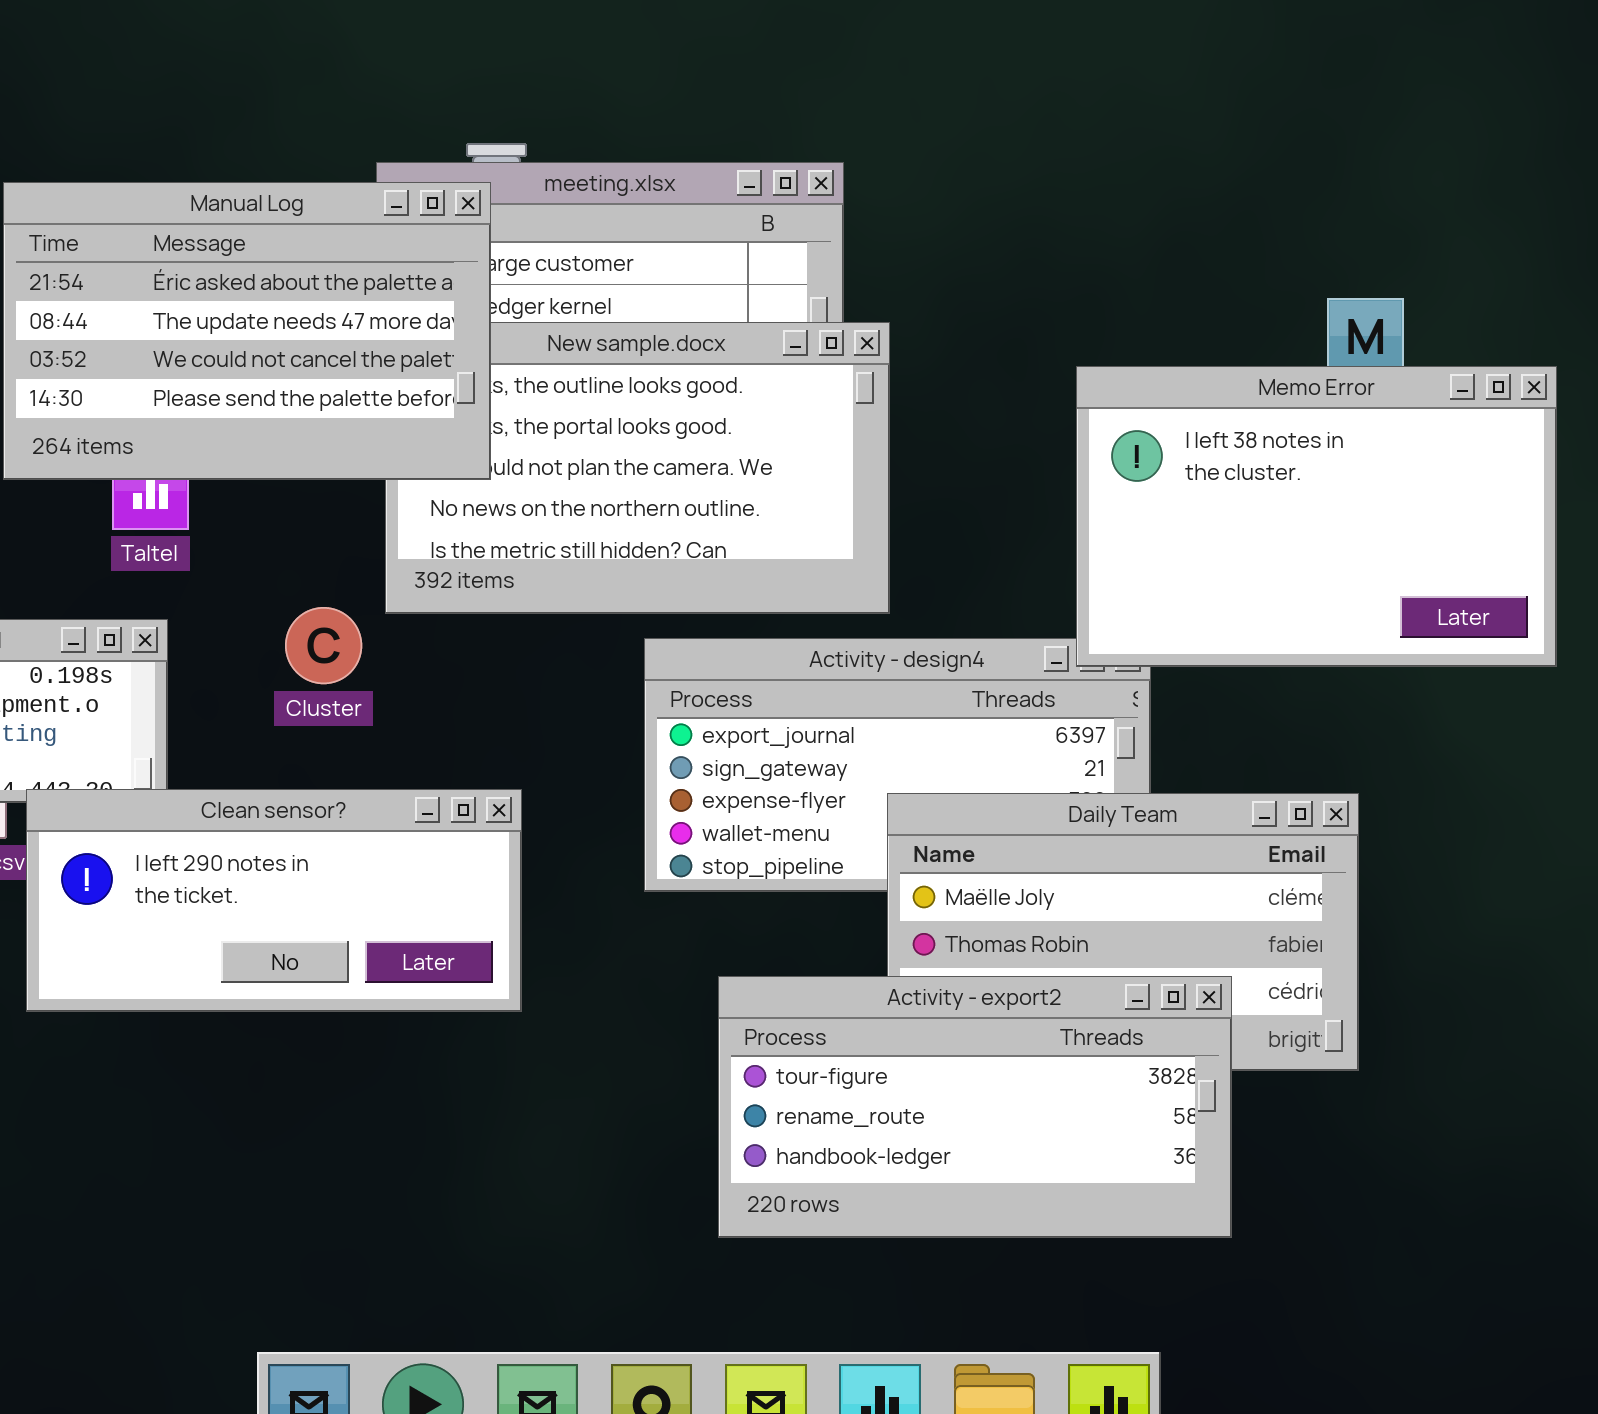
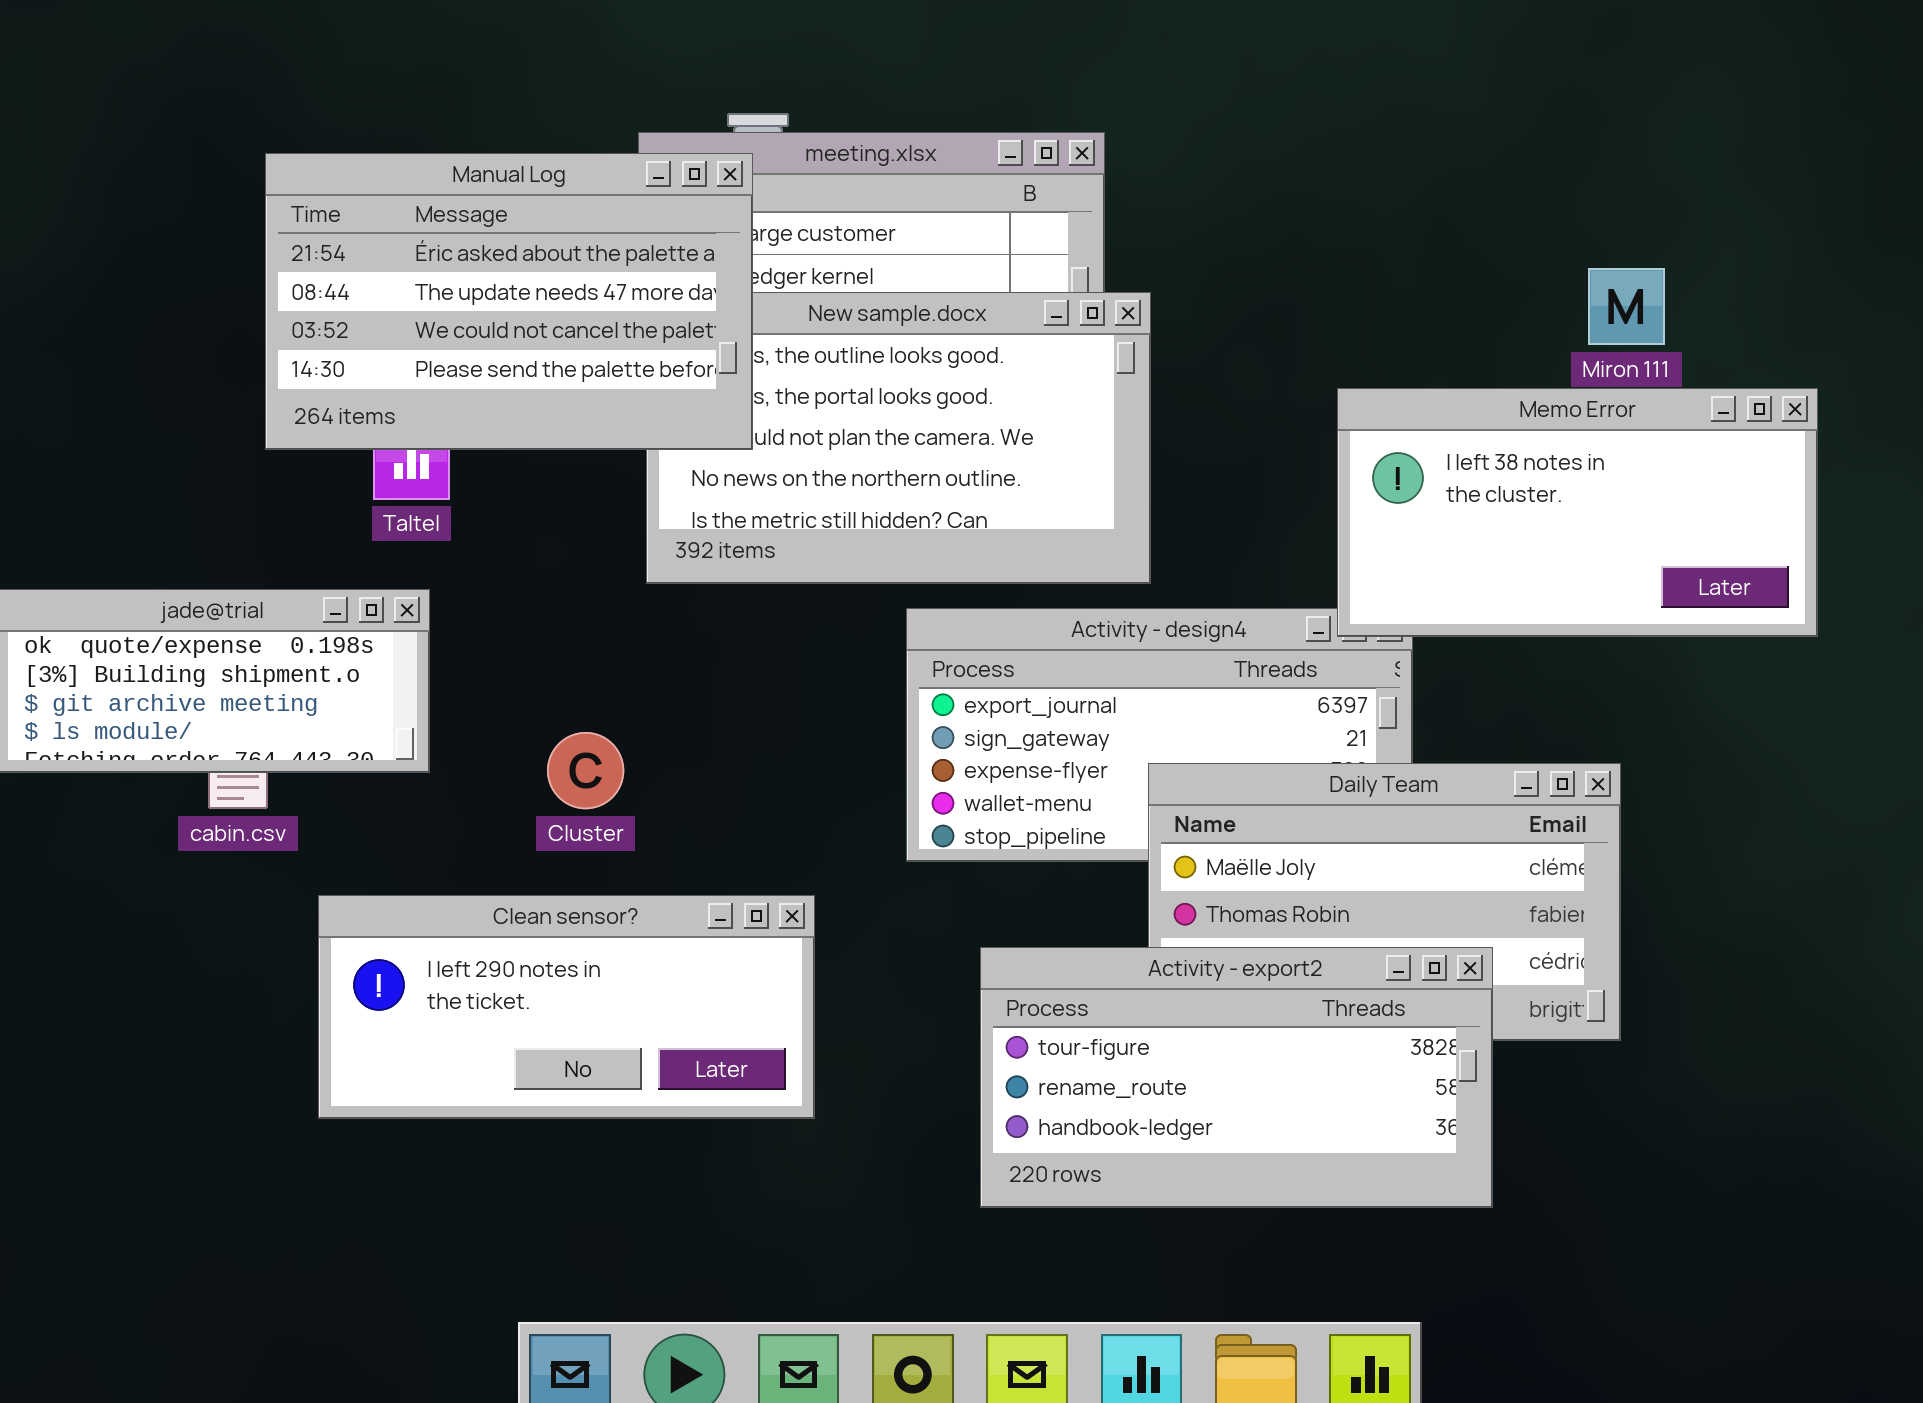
Memo Error: [1076,366,1557,667] -> [1337,388,1818,637], resized
Cluster: [285,607,362,684] -> [547,732,624,809], moved
Clean sensor?: [26,789,522,1012] -> [318,895,815,1119], moved

